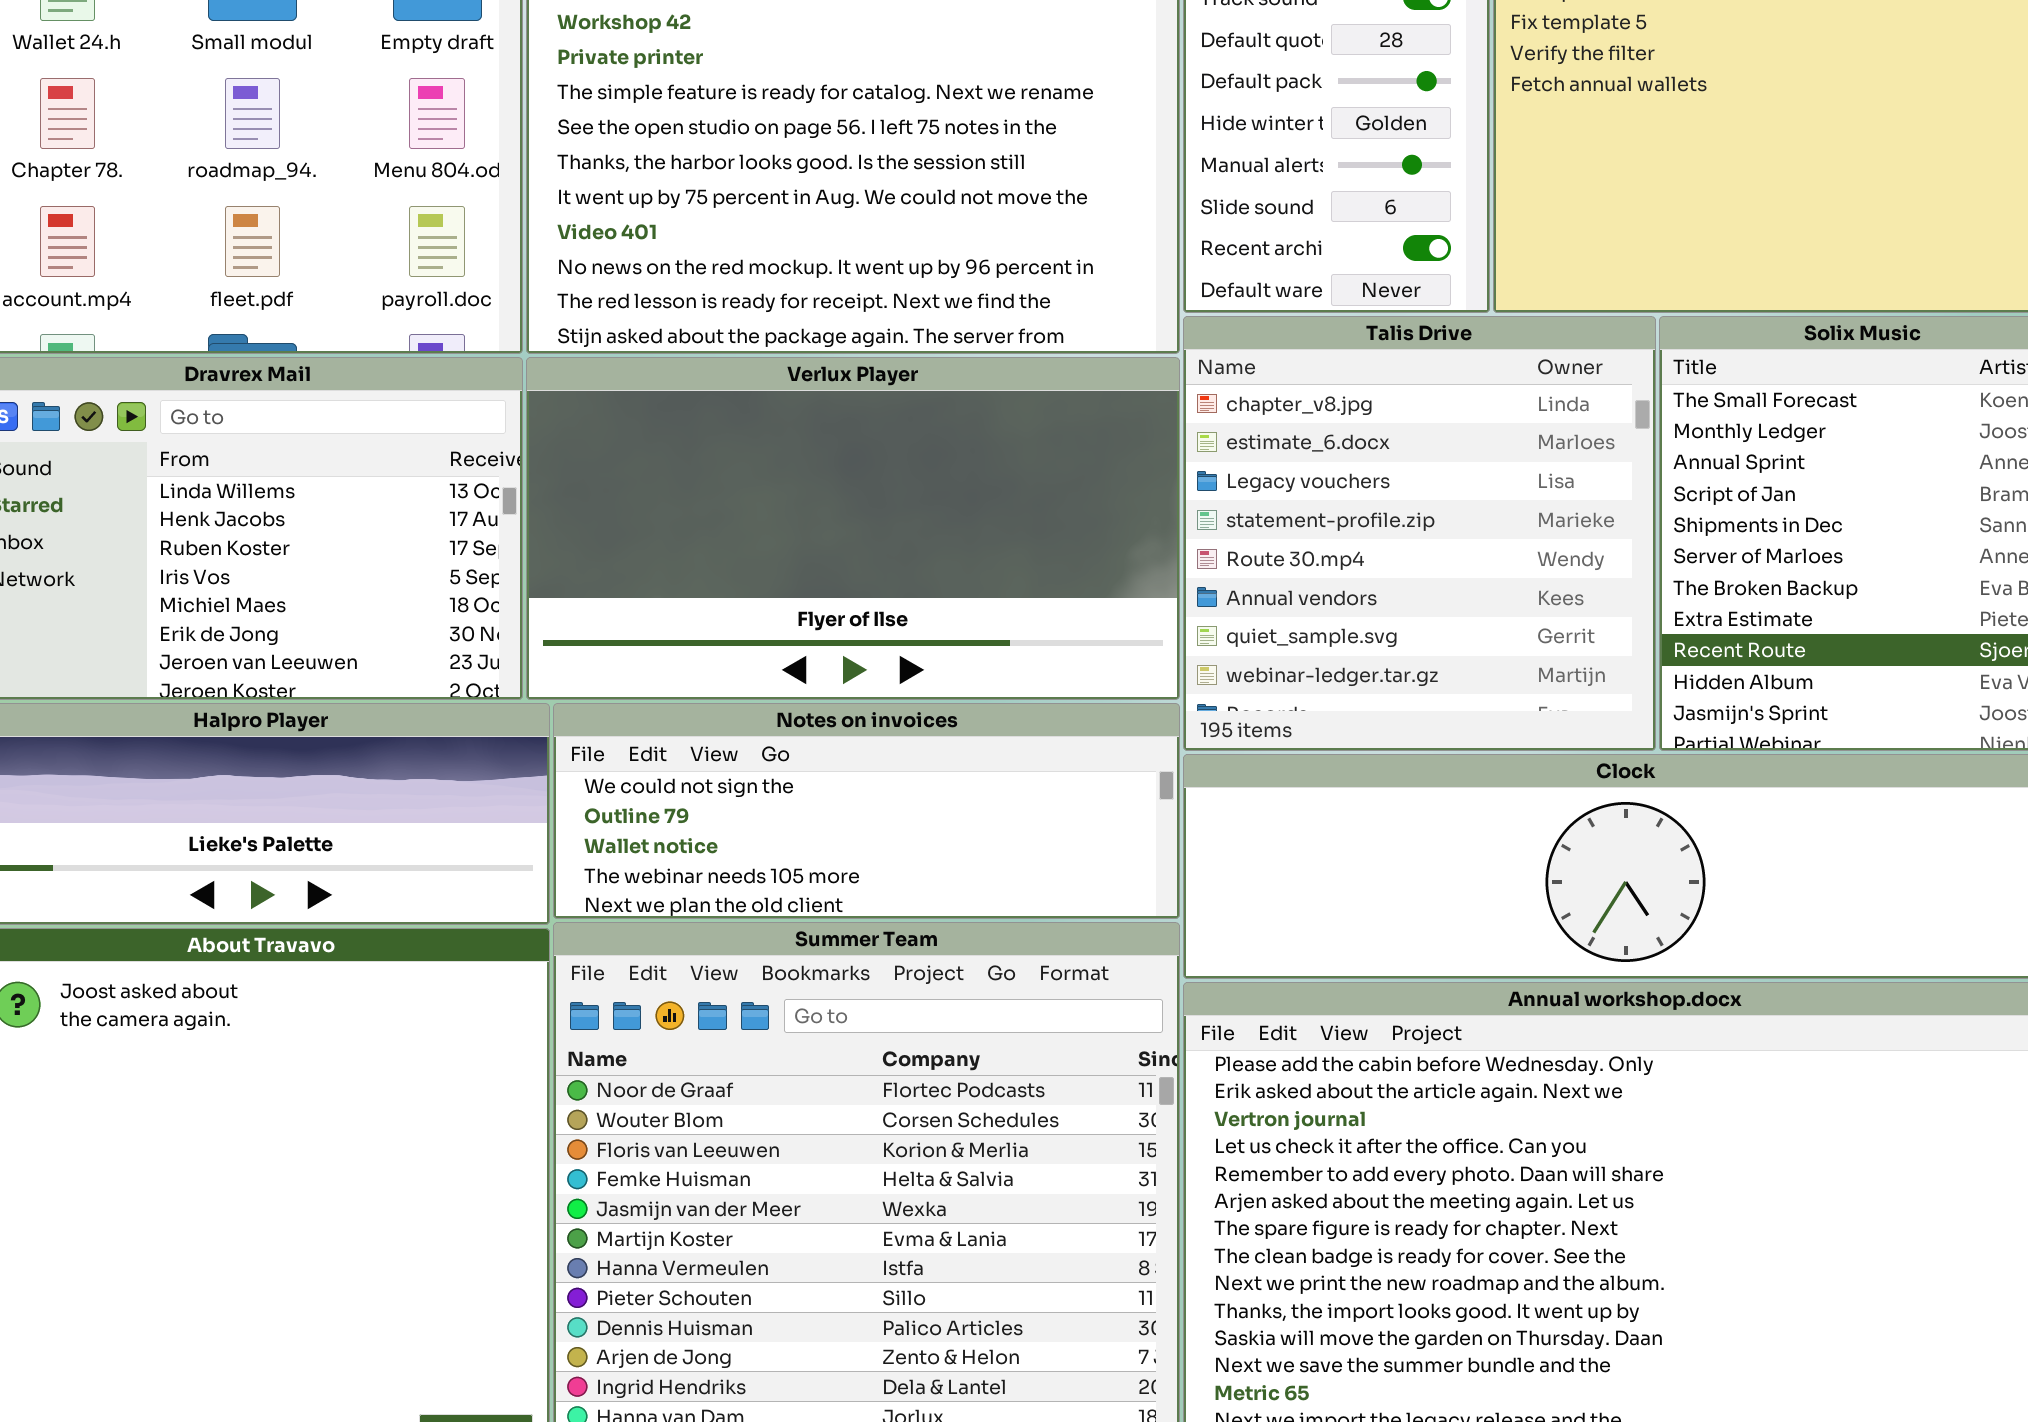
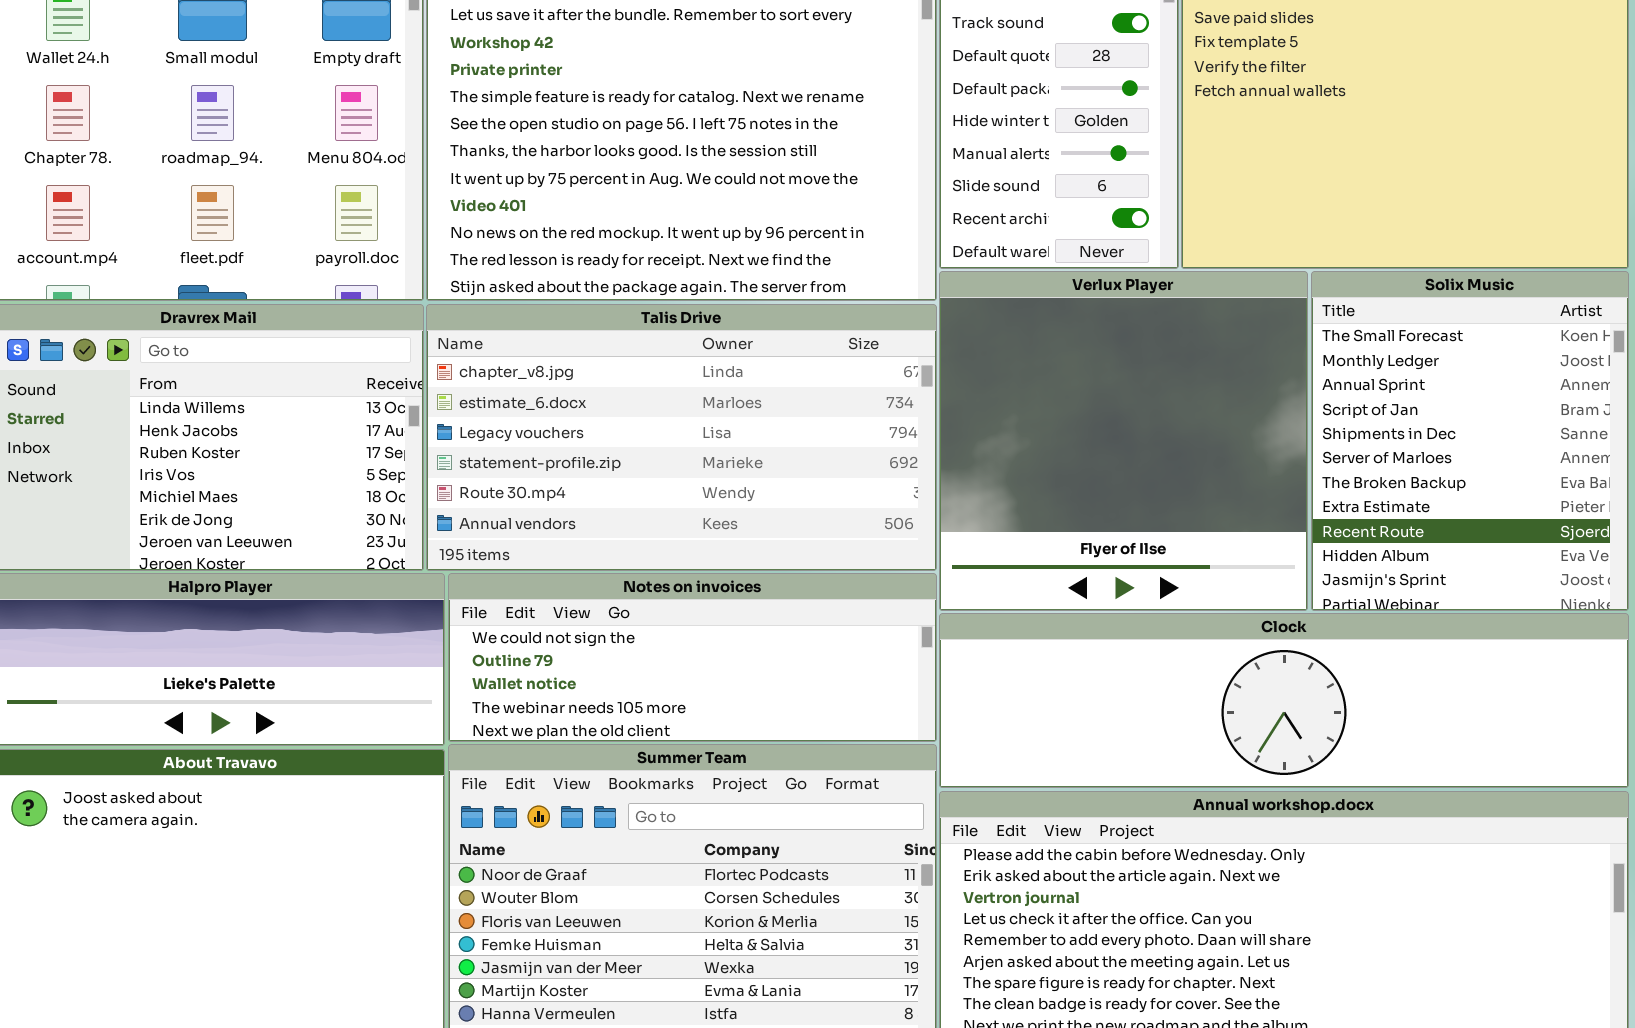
Talis Drive: [1183,316,1656,751] -> [426,304,937,571], moved, resized
Verlux Player: [526,357,1180,700] -> [939,271,1308,611], moved, resized

